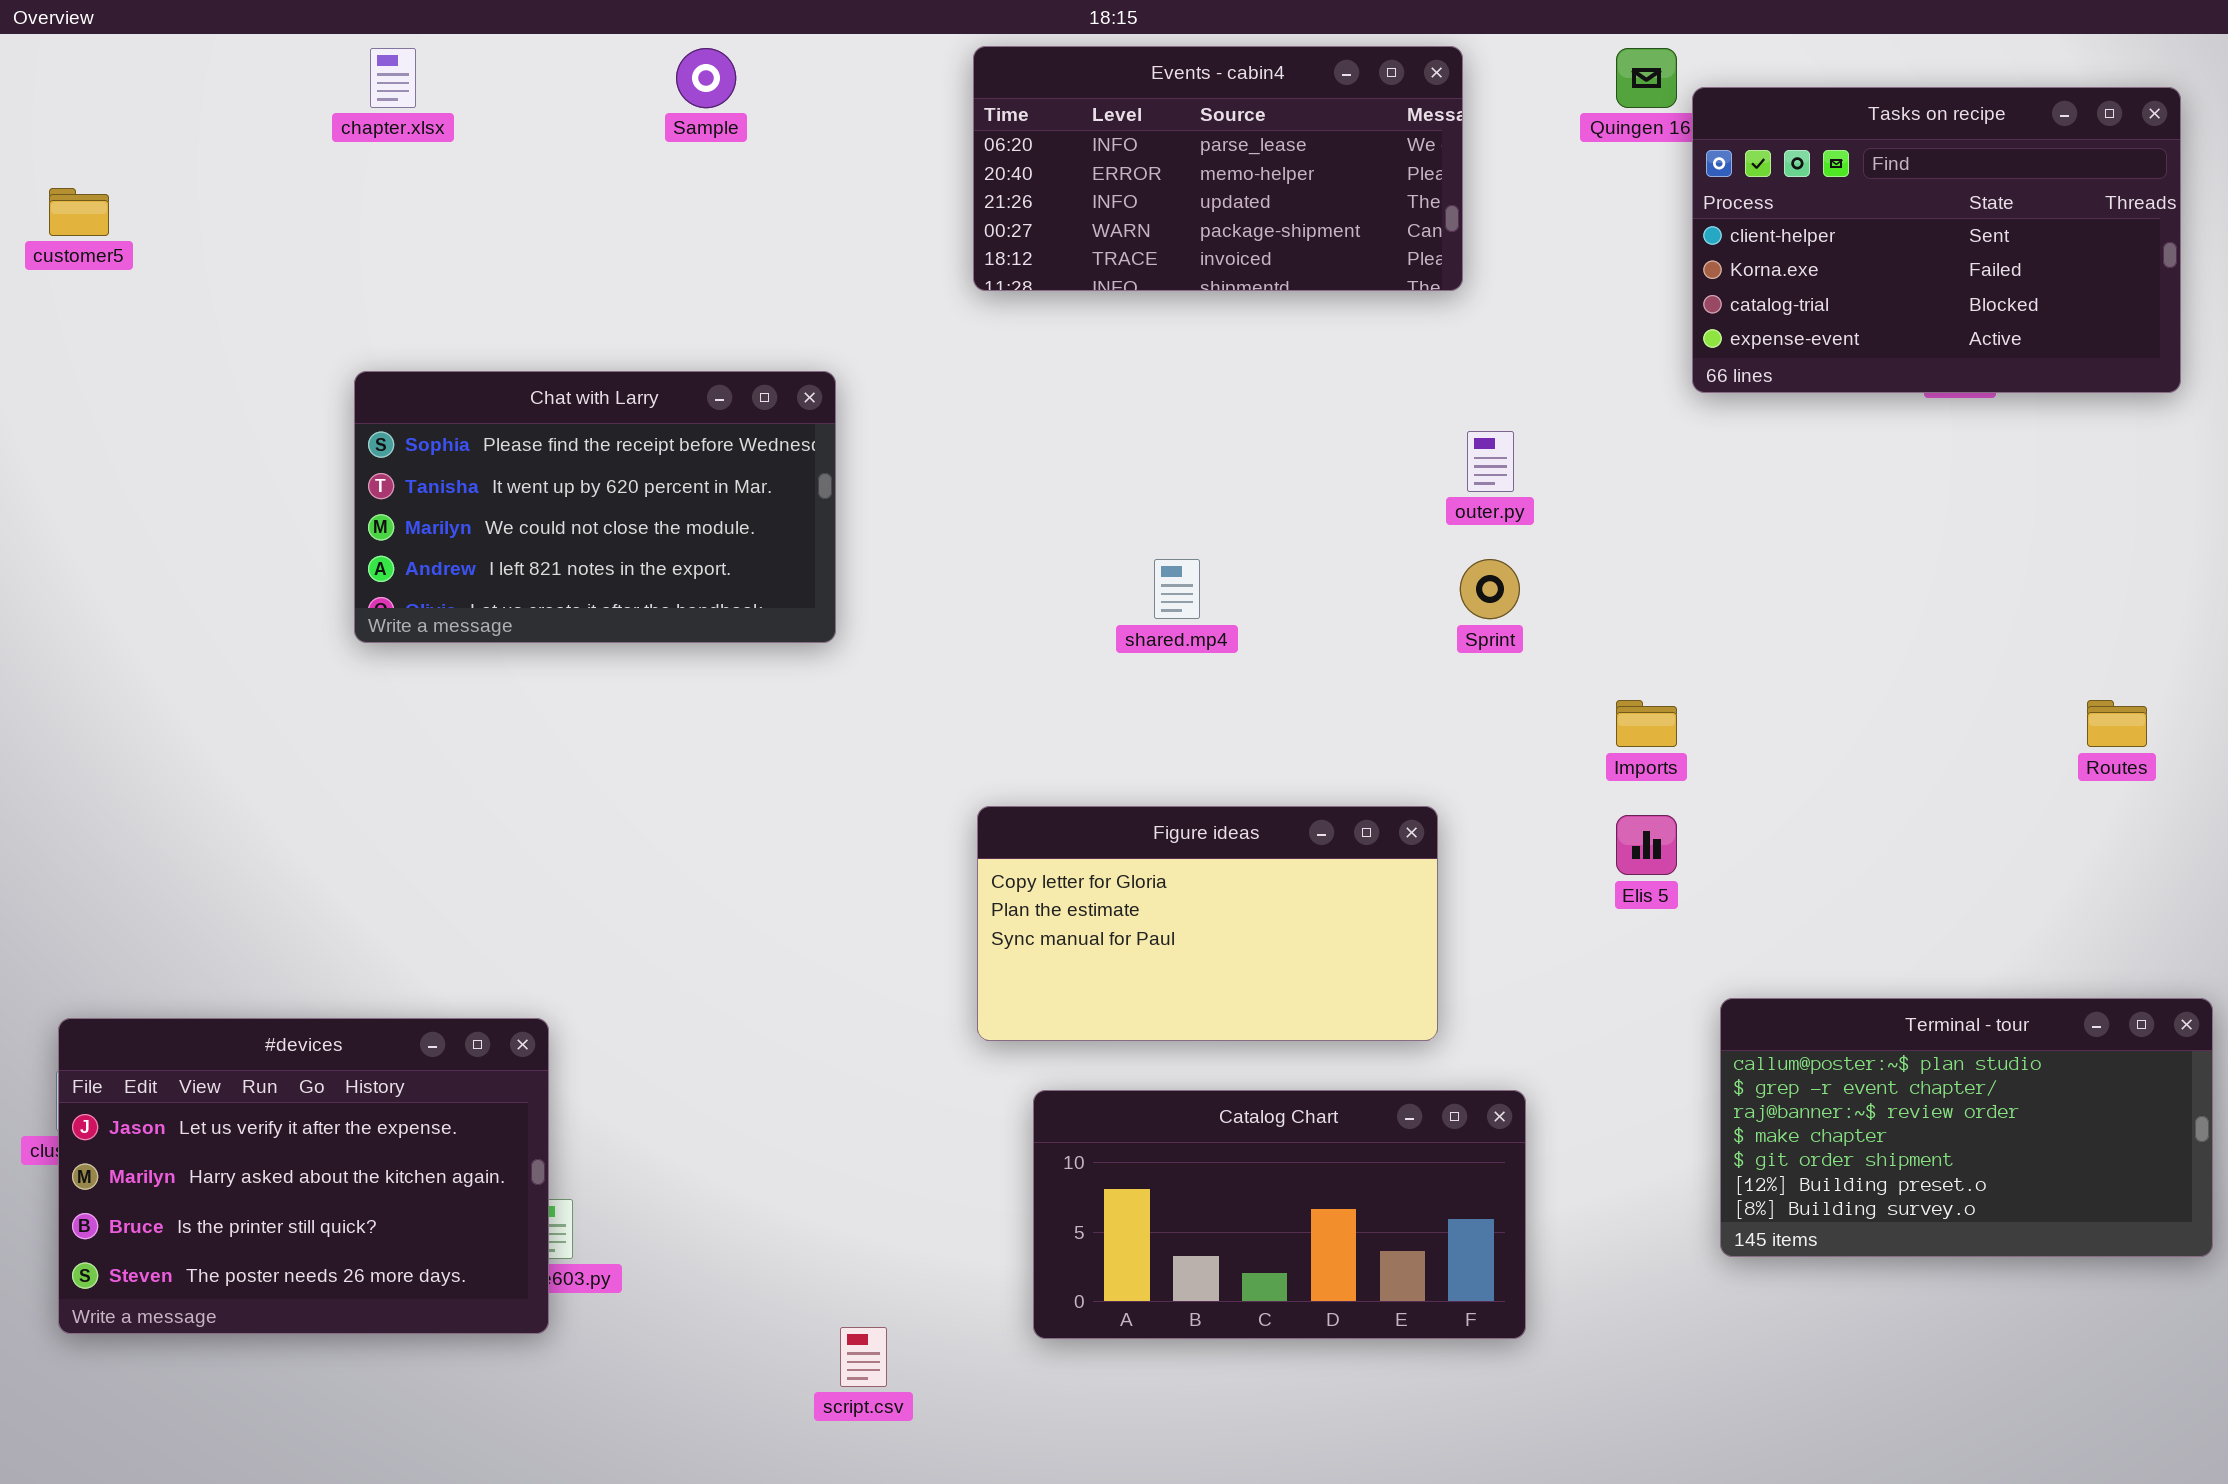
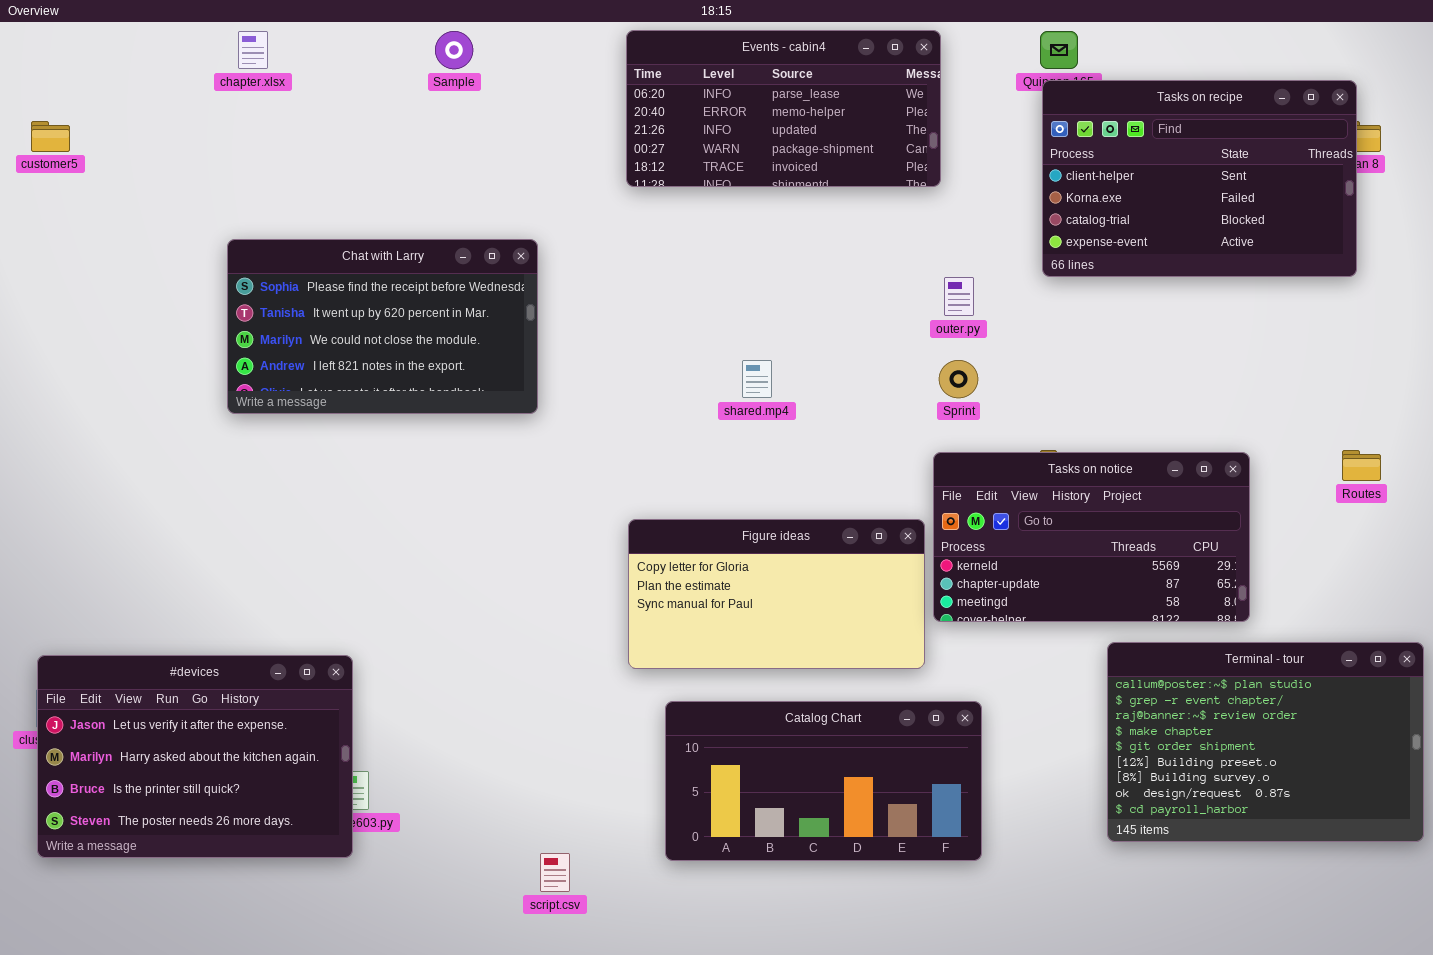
Tasks on recipe: [1692,87,2181,393] -> [1042,80,1357,277], moved
Tasks on notice: none -> [933,452,1250,622], opened
Terminal - tour: [1720,998,2213,1257] -> [1107,642,1424,842], resized

